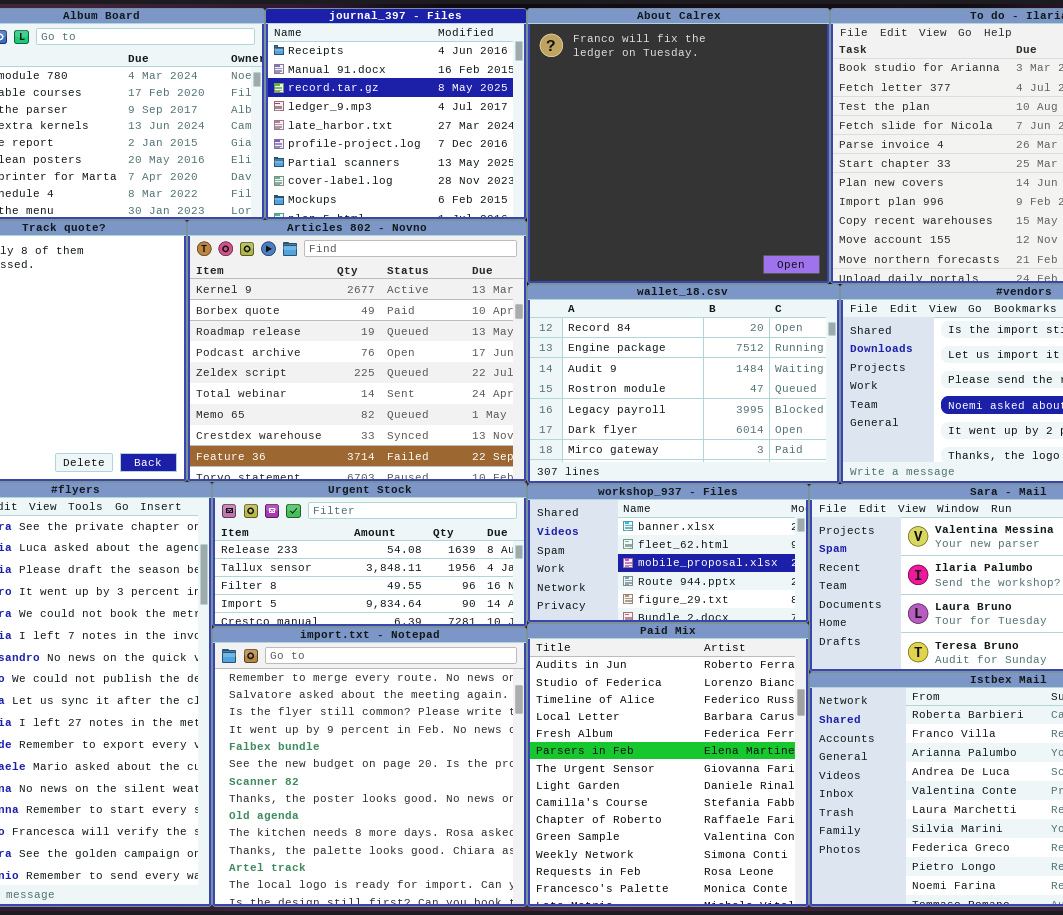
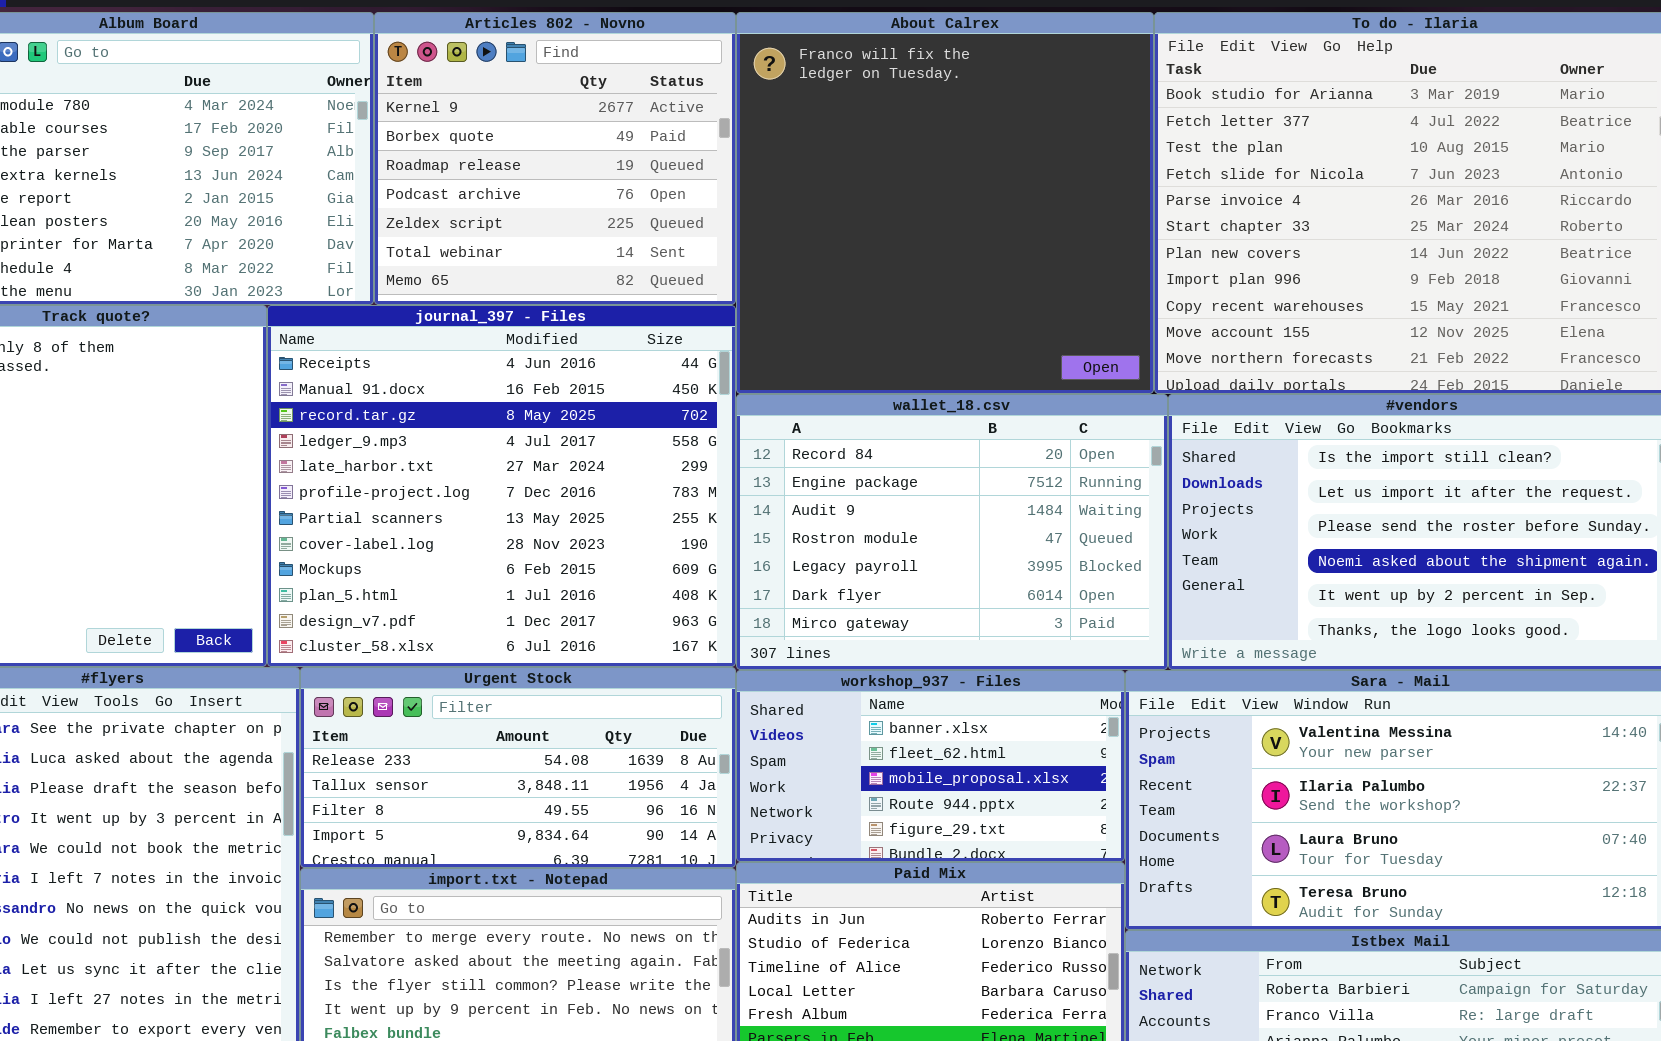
journal_397 - Files: [265,8,527,220] -> [267,305,736,667], moved, resized
Articles 802 - Novno: [187,220,527,482] -> [374,12,736,305], moved, resized

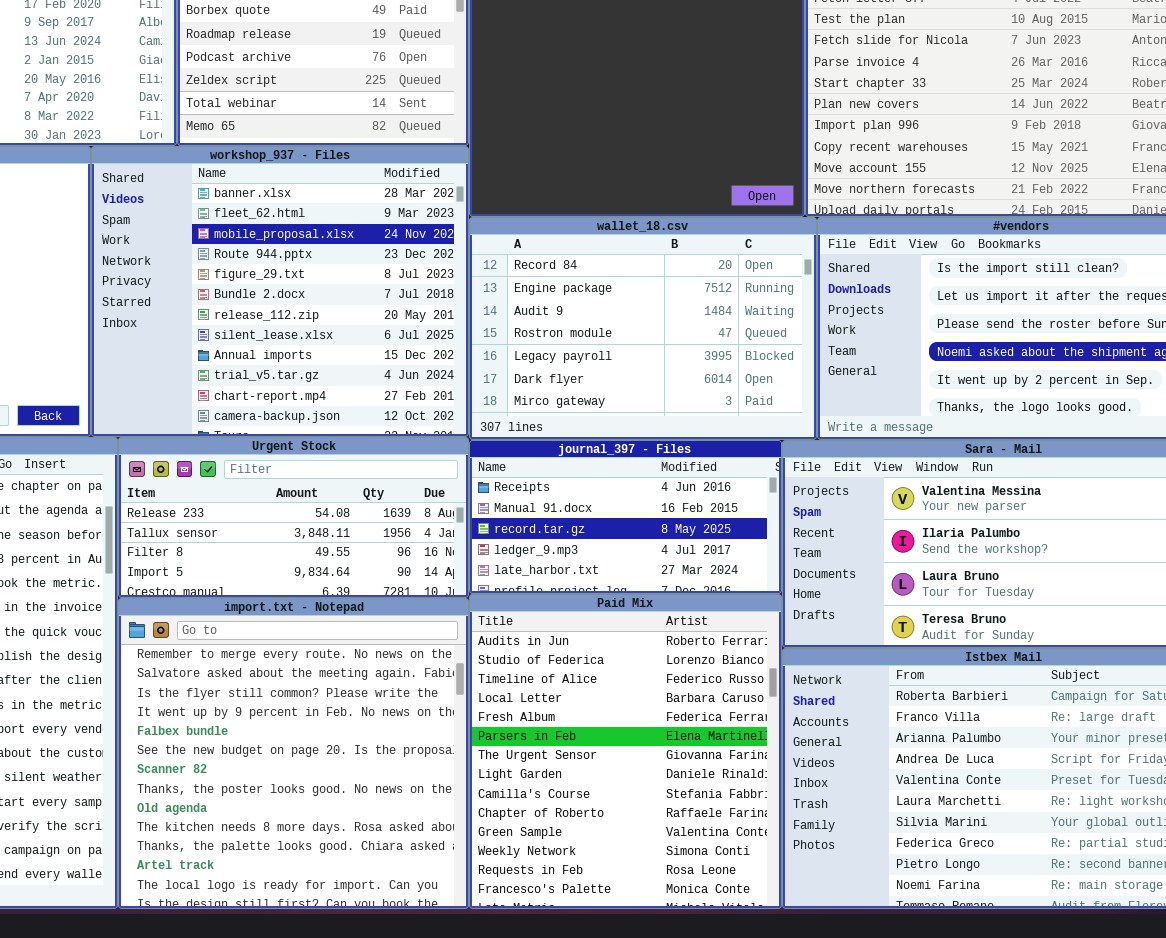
journal_397 - Files: [267,305,736,667] -> [469,440,782,594], moved, resized
workshop_937 - Files: [736,670,1125,862] -> [91,146,469,437], moved, resized

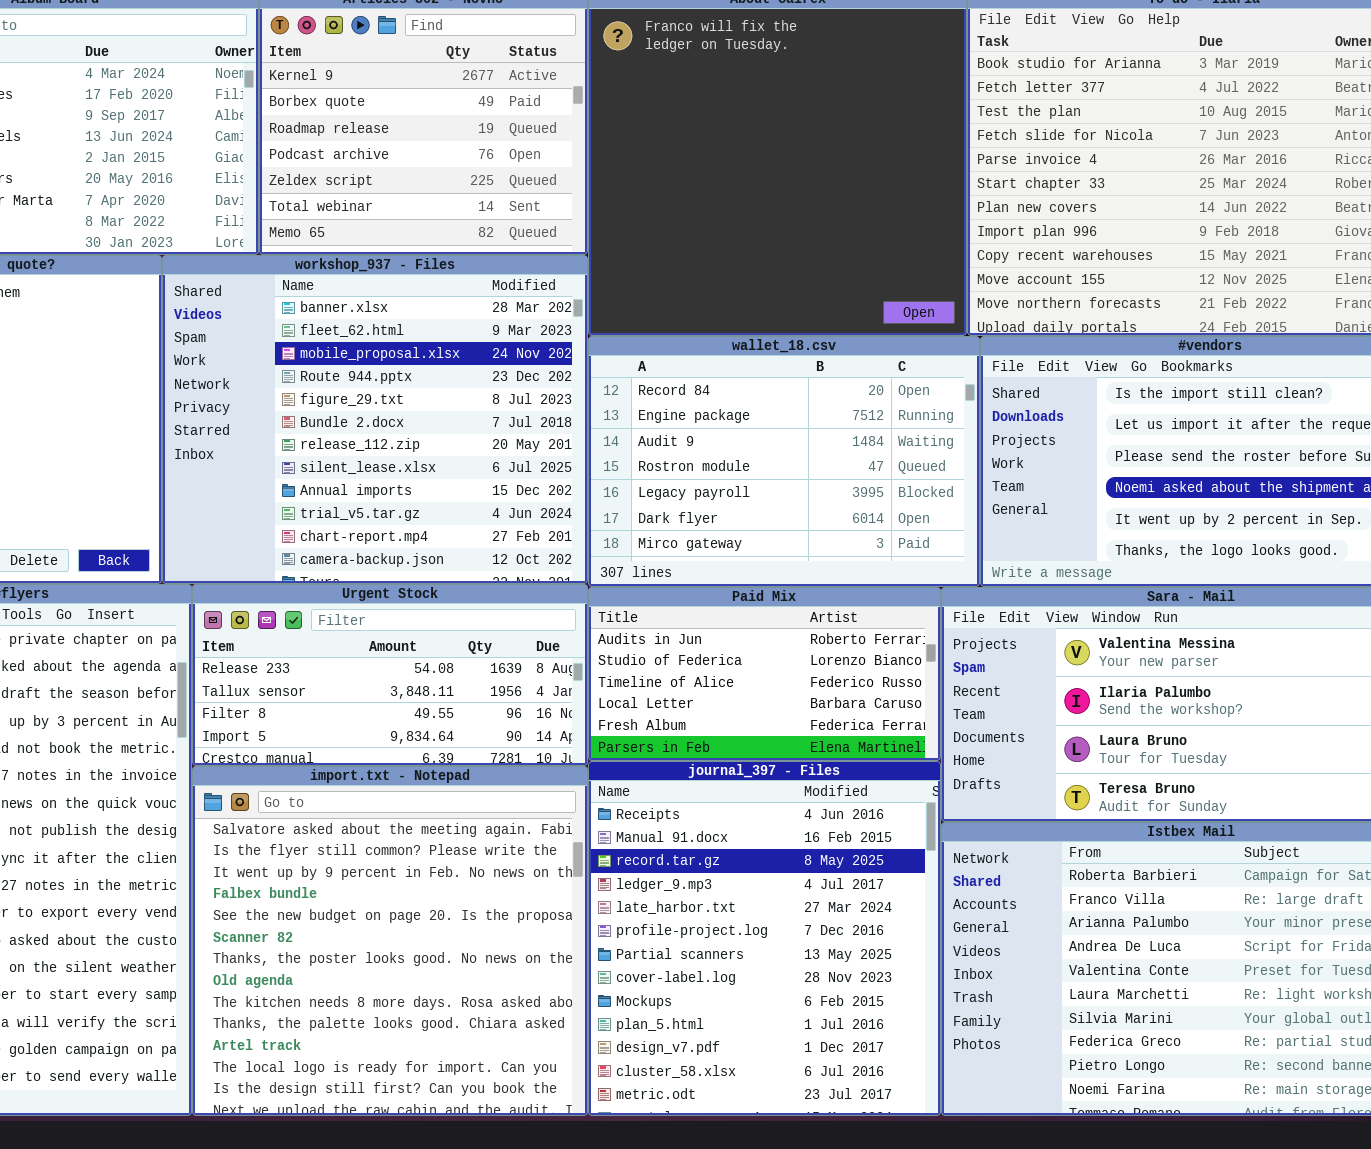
journal_397 - Files: [469,440,782,594] -> [588,761,941,1116], moved, resized
Paid Mix: [469,594,782,909] -> [588,587,941,761], moved, resized
import.txt - Notepad: [118,598,469,909] -> [192,766,588,1116], scrolled down 1 row

